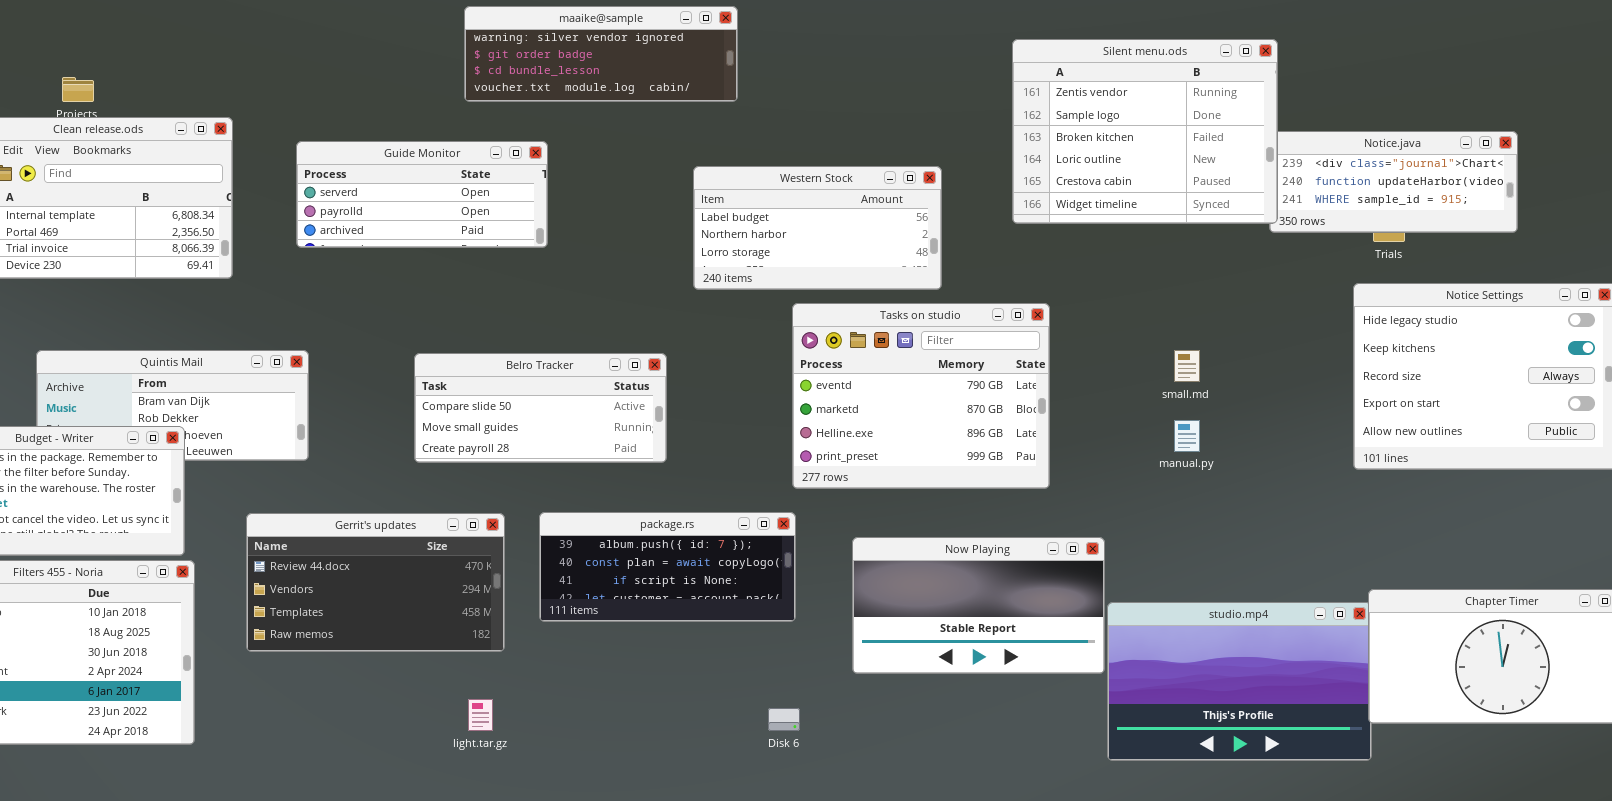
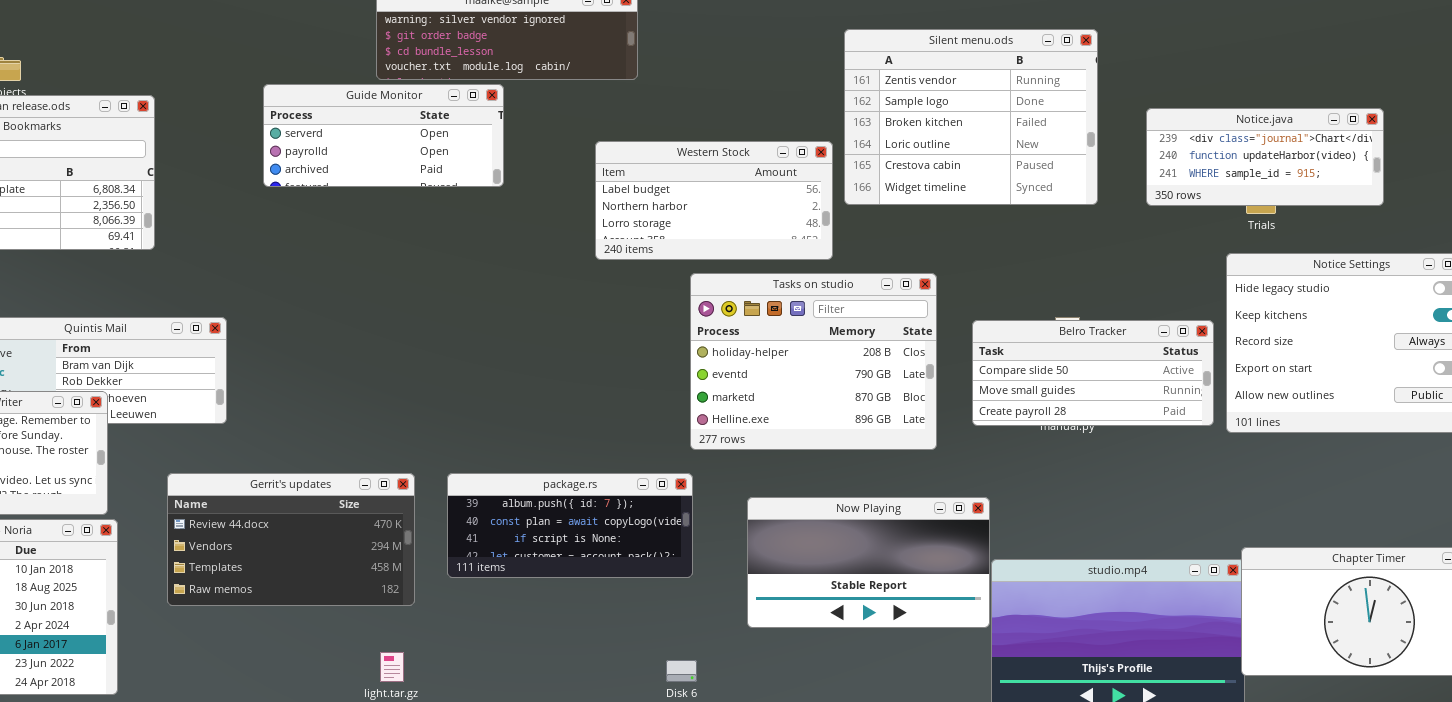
Silent menu.ods: [1012,39,1278,224] -> [844,29,1098,205], moved
Guide Monitor: [296,141,548,248] -> [263,84,504,187], moved
Tasks on studio: [792,303,1050,489] -> [690,273,937,450], scrolled up 1 row
Belro Tracker: [414,353,667,463] -> [972,320,1214,426], moved

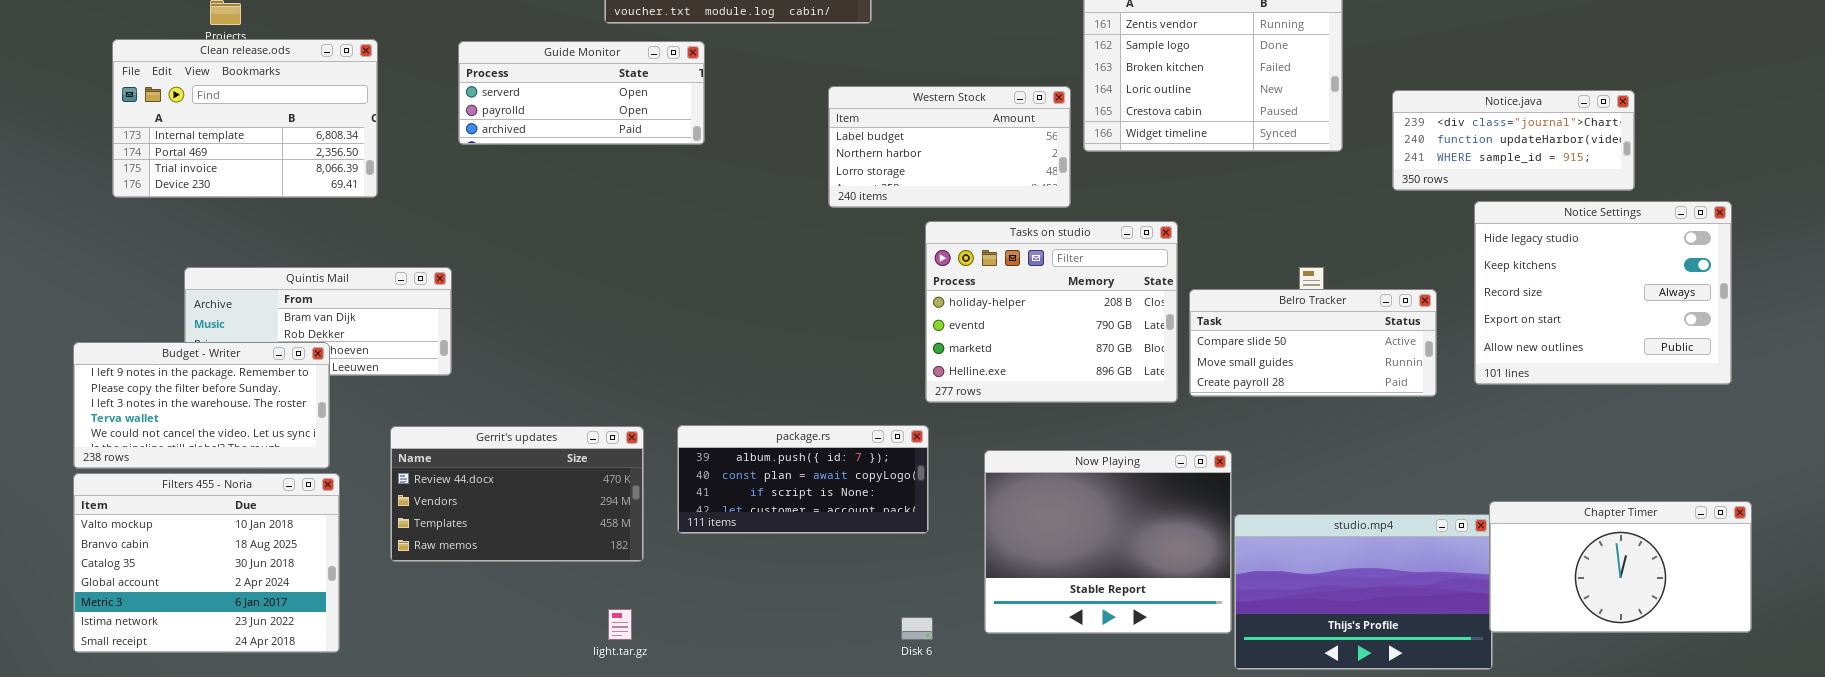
Guide Monitor: [263,84,504,187] -> [458,41,705,145], moved
Notice.java: [1146,108,1384,206] -> [1392,90,1635,191], moved
Belro Tracker: [972,320,1214,426] -> [1189,289,1437,397], moved
Now Playing: [747,497,990,628] -> [984,450,1232,634], resized

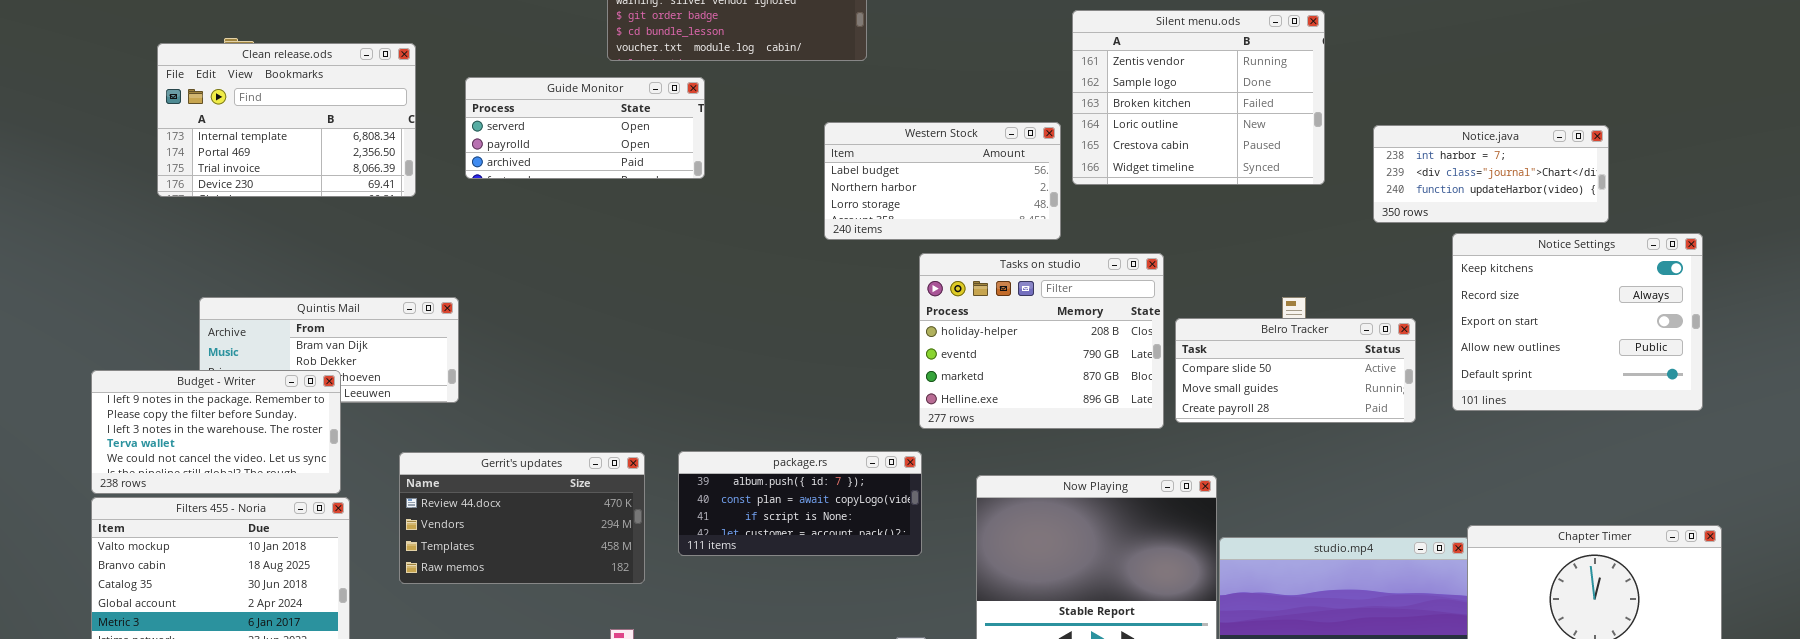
Clean release.ods: [112,39,378,198] -> [157,43,416,197], moved
Notice.java: [1392,90,1635,191] -> [1373,125,1609,223], scrolled up 1 row
Notice Settings: [1474,201,1732,385] -> [1452,233,1703,411], scrolled down 1 row

